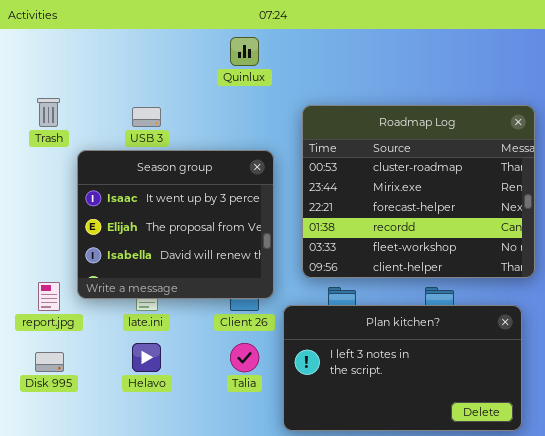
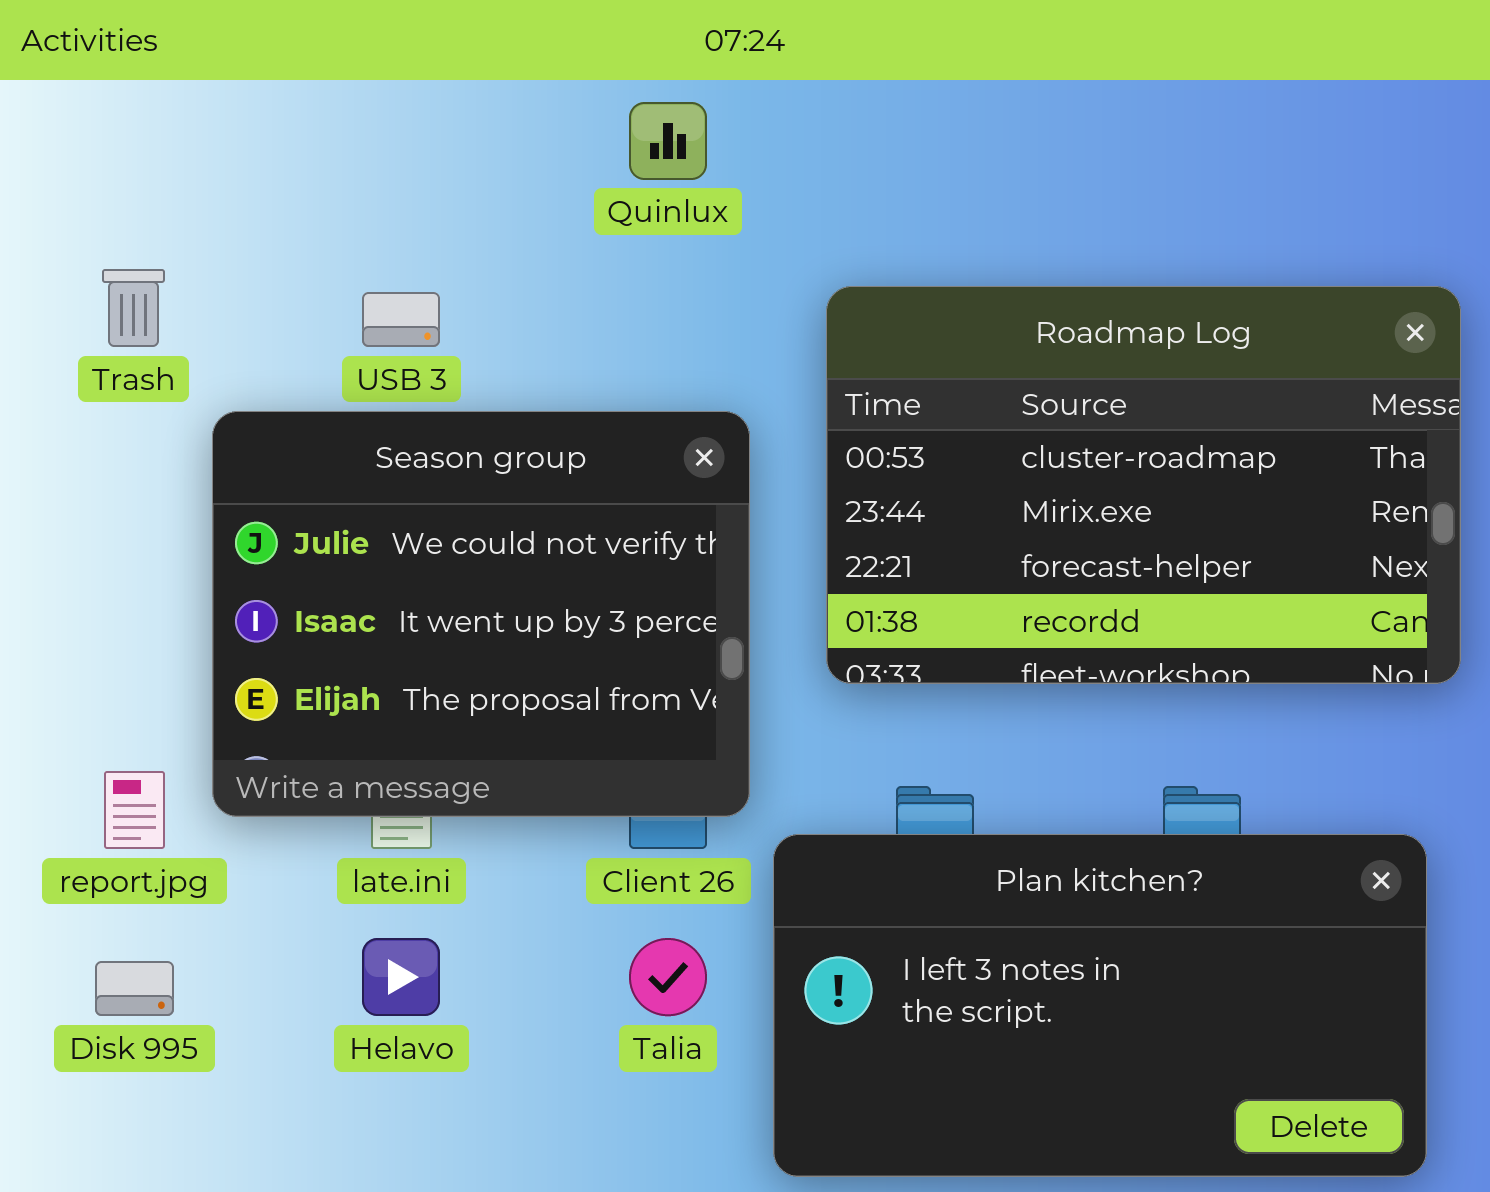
Roadmap Log: [302,105,535,278] -> [826,286,1461,684], resized
Season group: [77,150,274,299] -> [212,411,750,817], scrolled up 1 row

